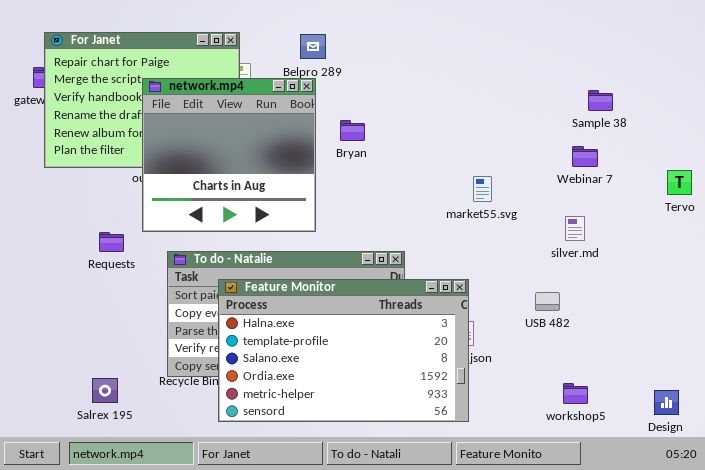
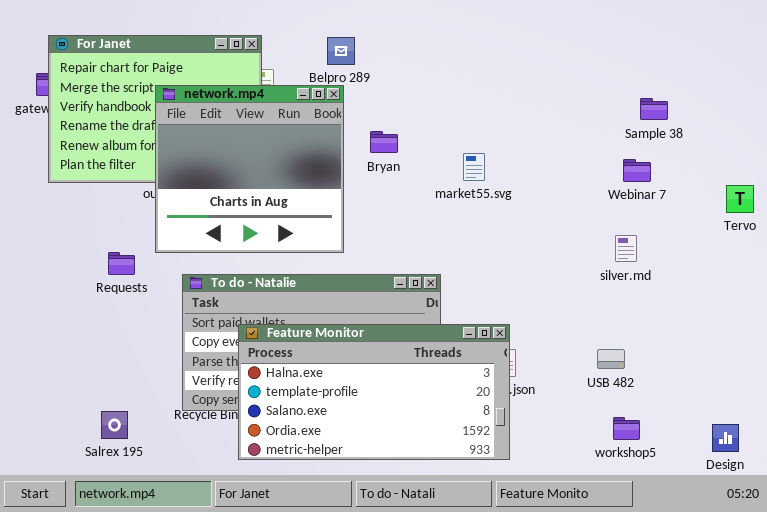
market55.svg: [473,176,492,202] -> [463,153,485,181], moved
Feature Monitor: [218,279,469,422] -> [238,324,510,460], resized
USB 482: [535,292,560,311] -> [597,349,625,369], moved

